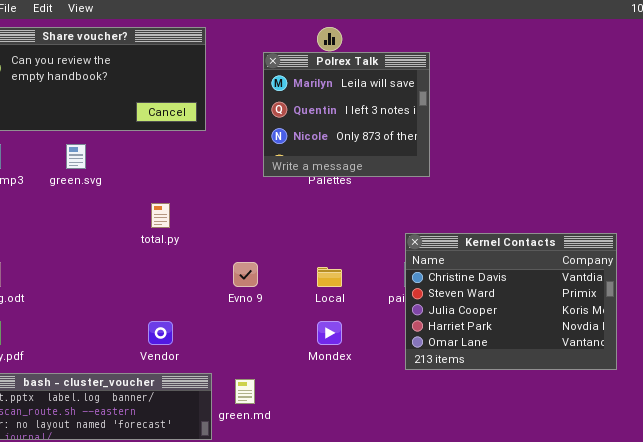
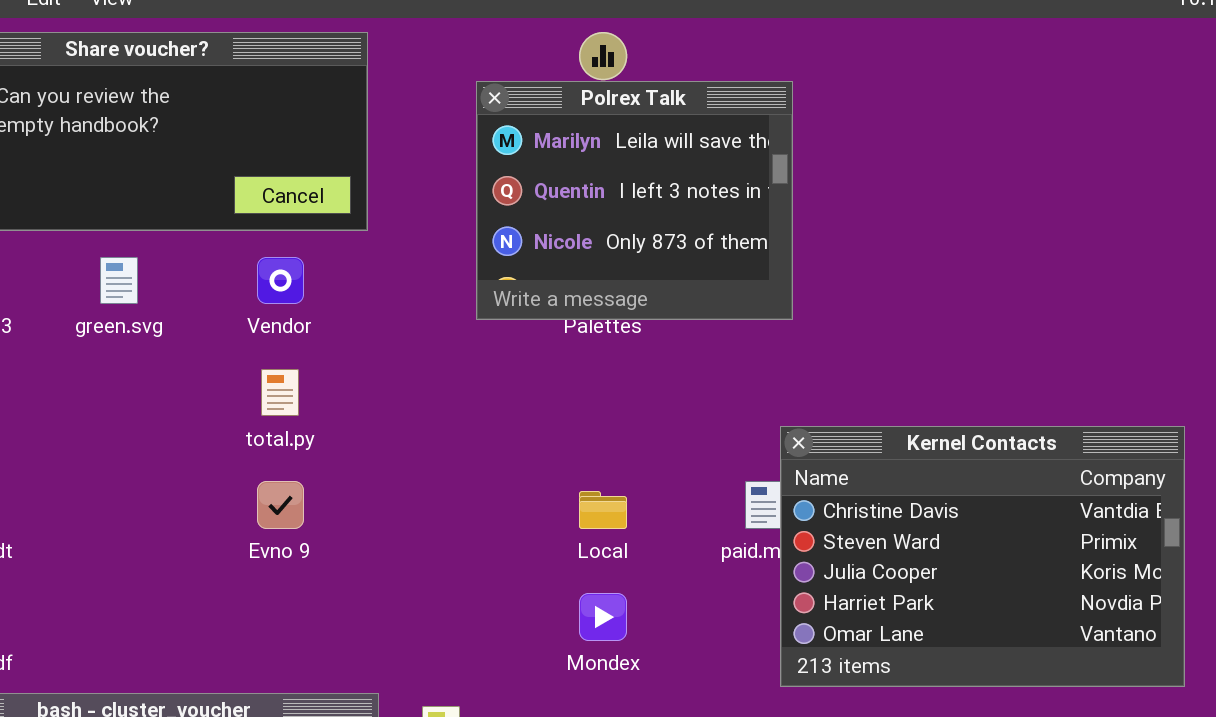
Kernel Contacts: [405,233,617,370] -> [780,426,1185,687], moved
Evno 9: [233,262,258,287] -> [257,481,304,529], moved
Vendor: [148,321,173,345] -> [257,257,304,304], moved

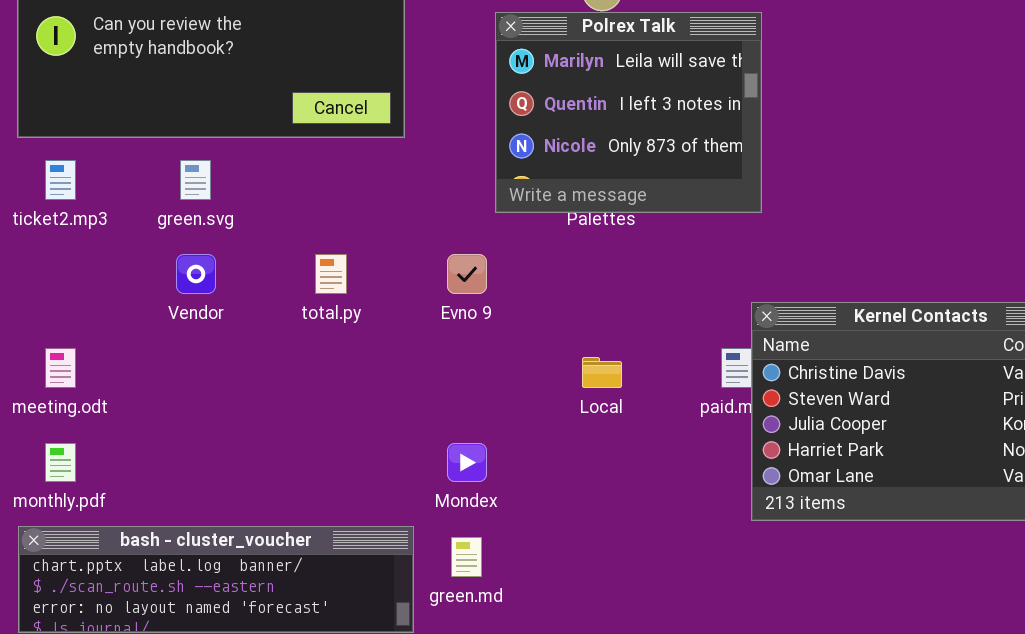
Vendor: [257,257,304,304] -> [176,254,216,294], moved
Evno 9: [257,481,304,529] -> [447,254,487,294], moved
Mondex: [579,593,627,641] -> [447,443,487,482], moved

